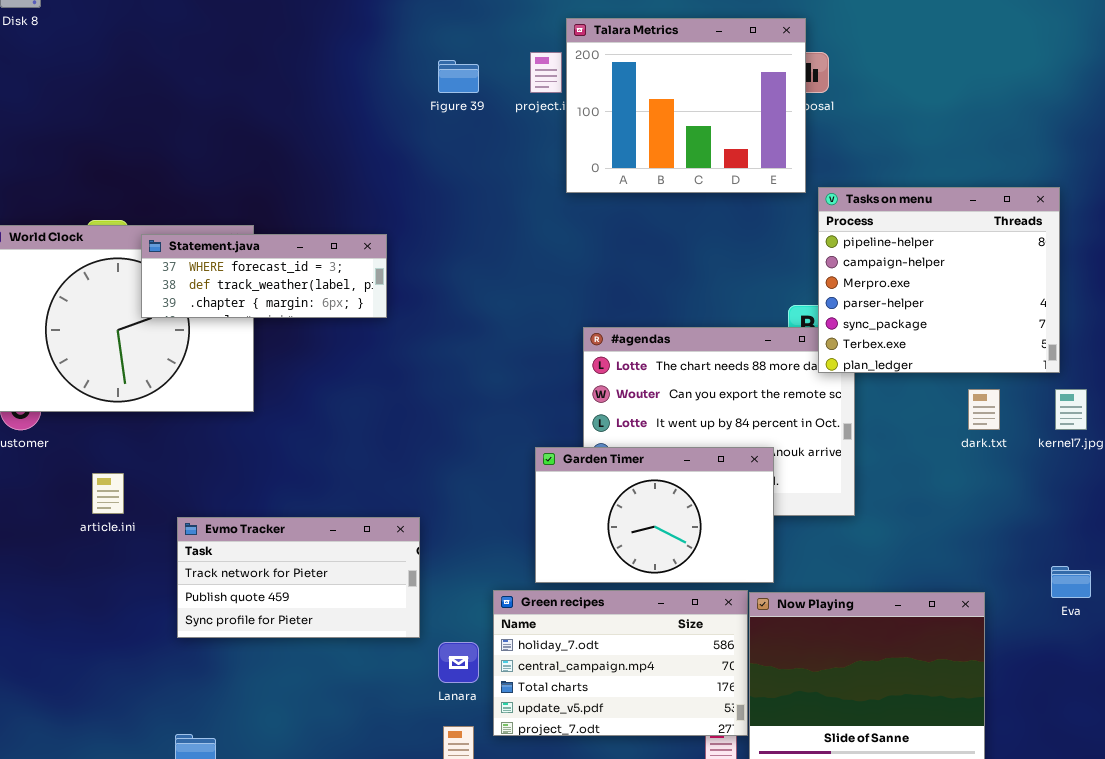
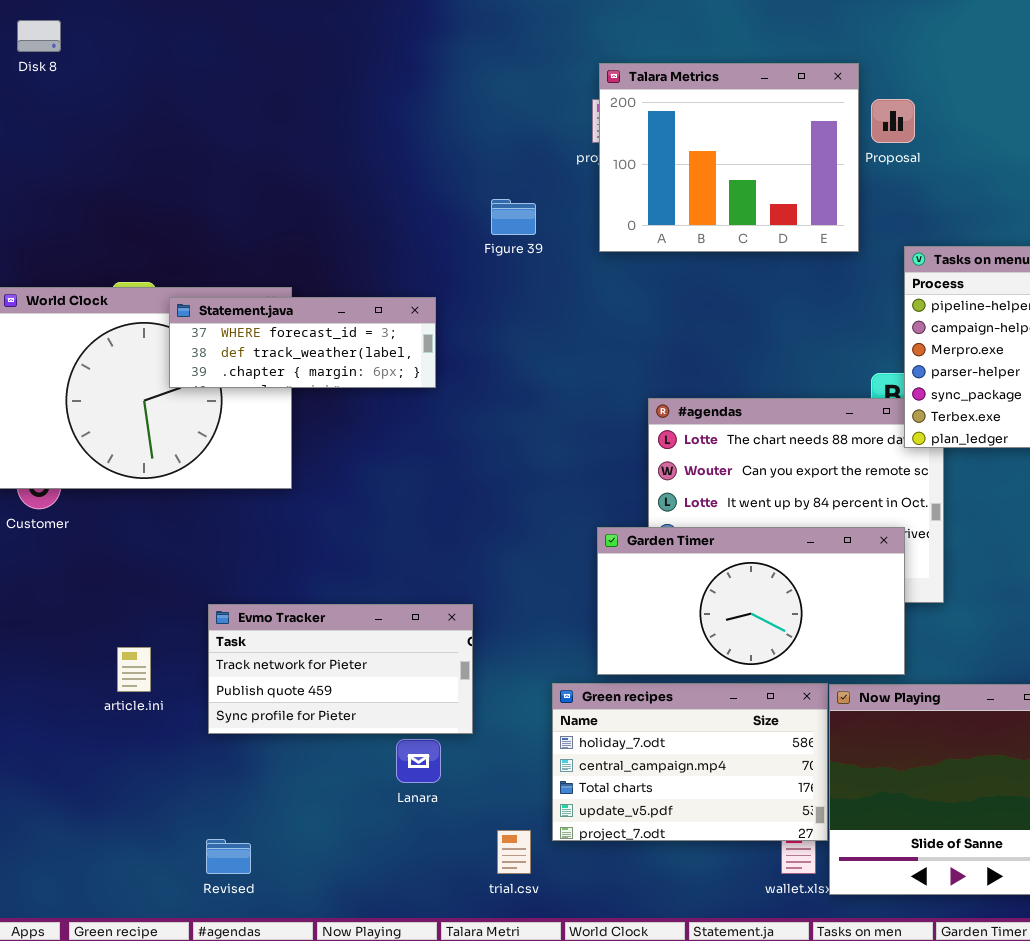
Talara Metrics: [566,18,806,193] -> [599,63,859,252], moved
Figure 39: [438,60,479,93] -> [491,199,536,235], moved
Garden Timer: [535,447,774,583] -> [597,527,905,675], resized
article.ini: [92,473,124,514] -> [117,647,151,692], moved
Lanara: [438,642,479,683] -> [396,739,441,783], moved

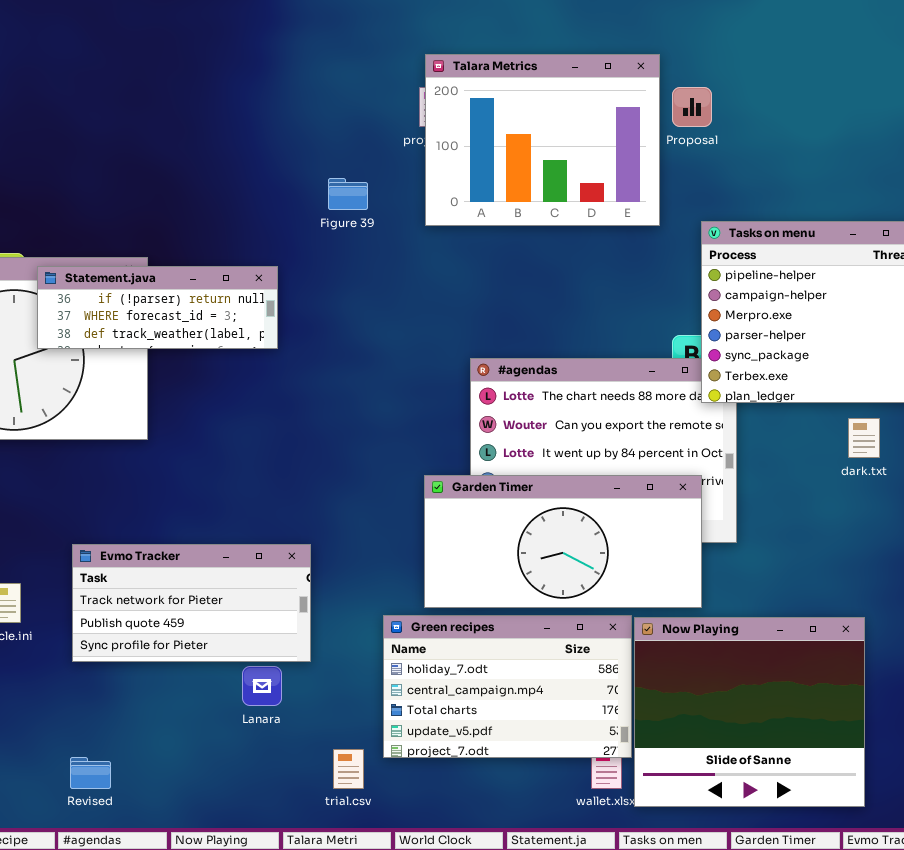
Statement.java: [169,297,436,388] -> [37,266,278,349], scrolled up 1 row

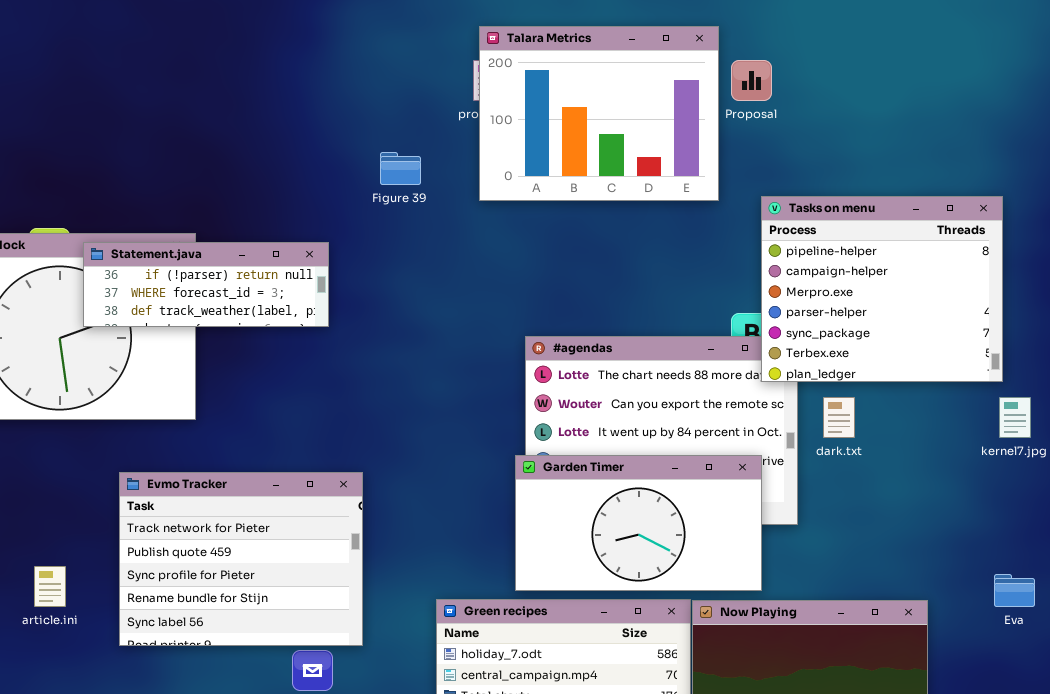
dark.txt: [848,418,880,458] -> [823,397,855,438], moved
Garden Timer: [424,475,702,608] -> [515,455,762,591], resized
Evmo Tracker: [72,544,311,662] -> [119,472,363,646], resized

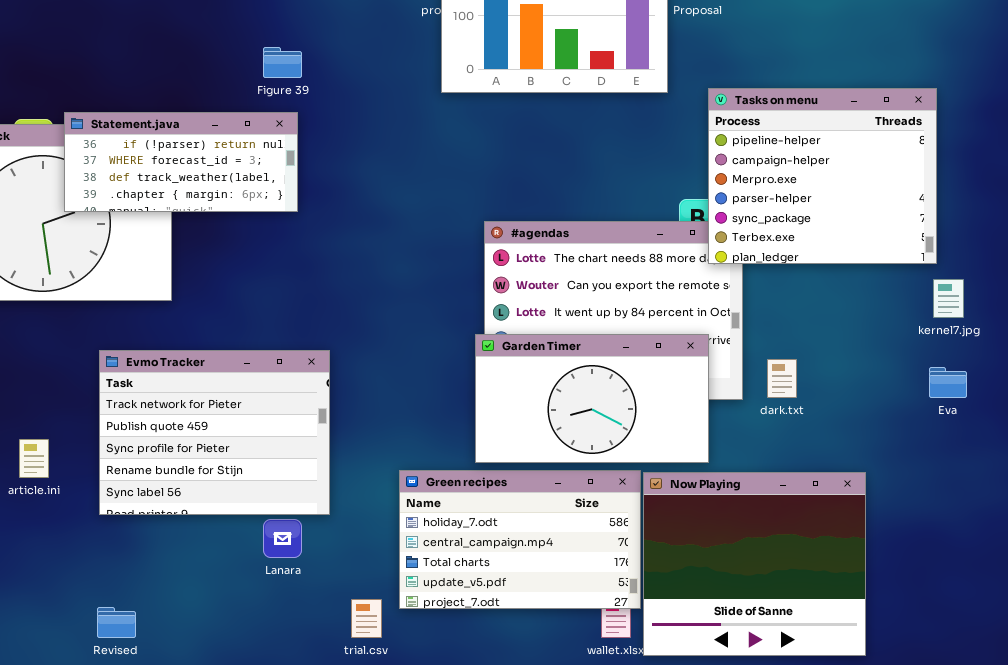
Figure 39: [380,152,421,185] -> [263,47,302,78], moved
Statement.java: [83,242,329,327] -> [64,112,298,212], resized
dark.txt: [823,397,855,438] -> [767,359,797,398], moved
Eva: [994,574,1035,607] -> [929,367,967,398], moved

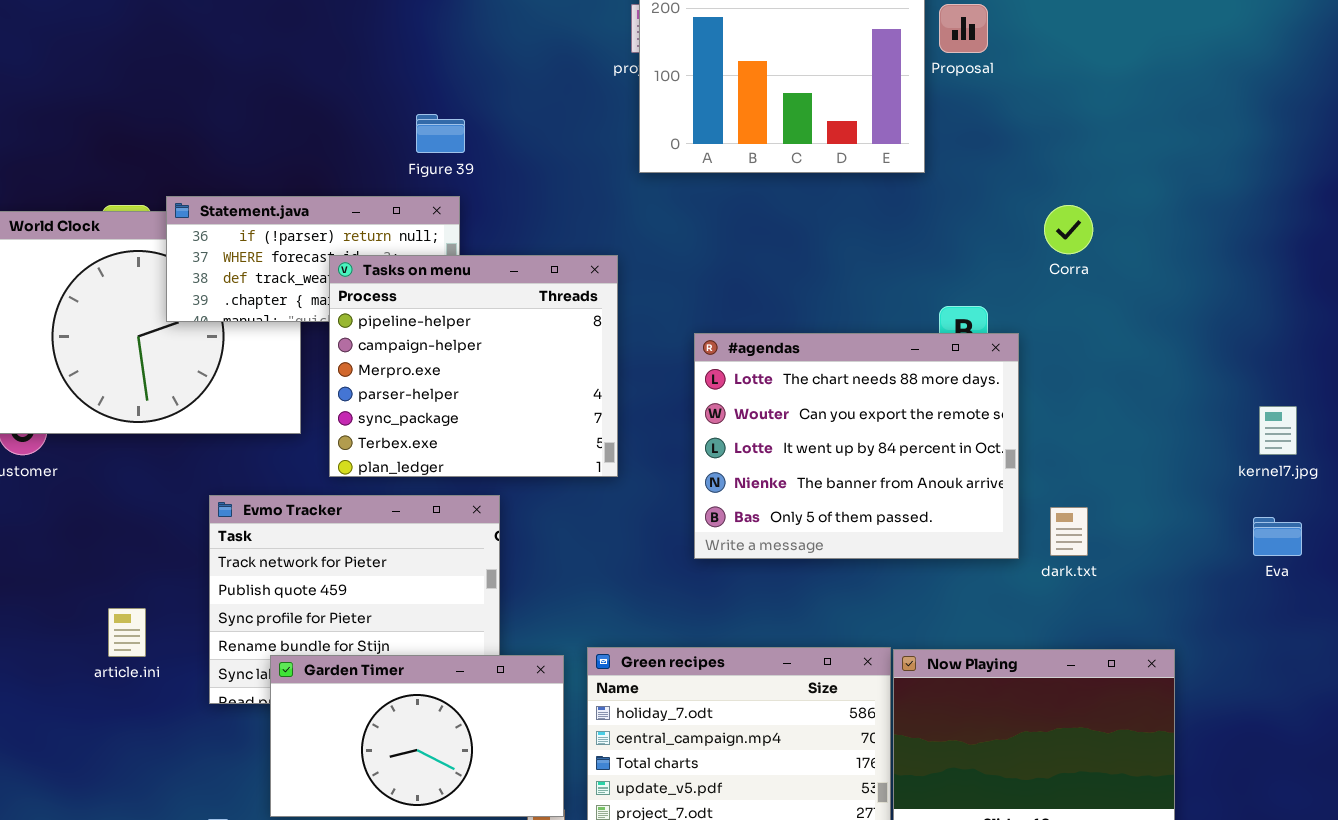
Tasks on menu: [708,88,937,264] -> [329,255,618,477], moved
Garden Timer: [475,334,709,463] -> [270,655,564,817], moved

